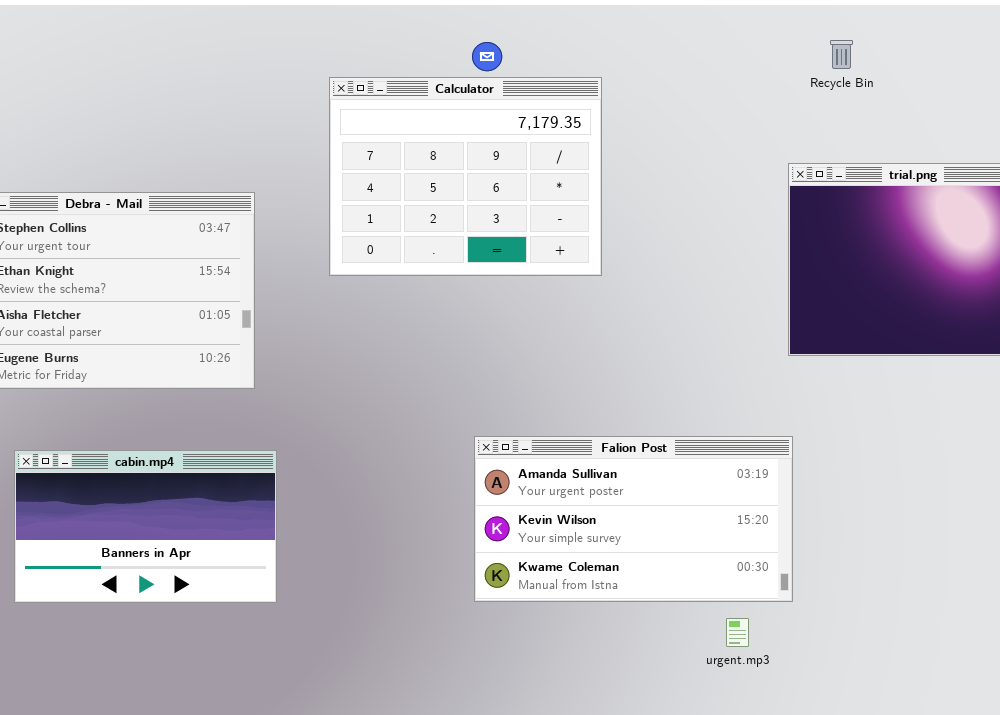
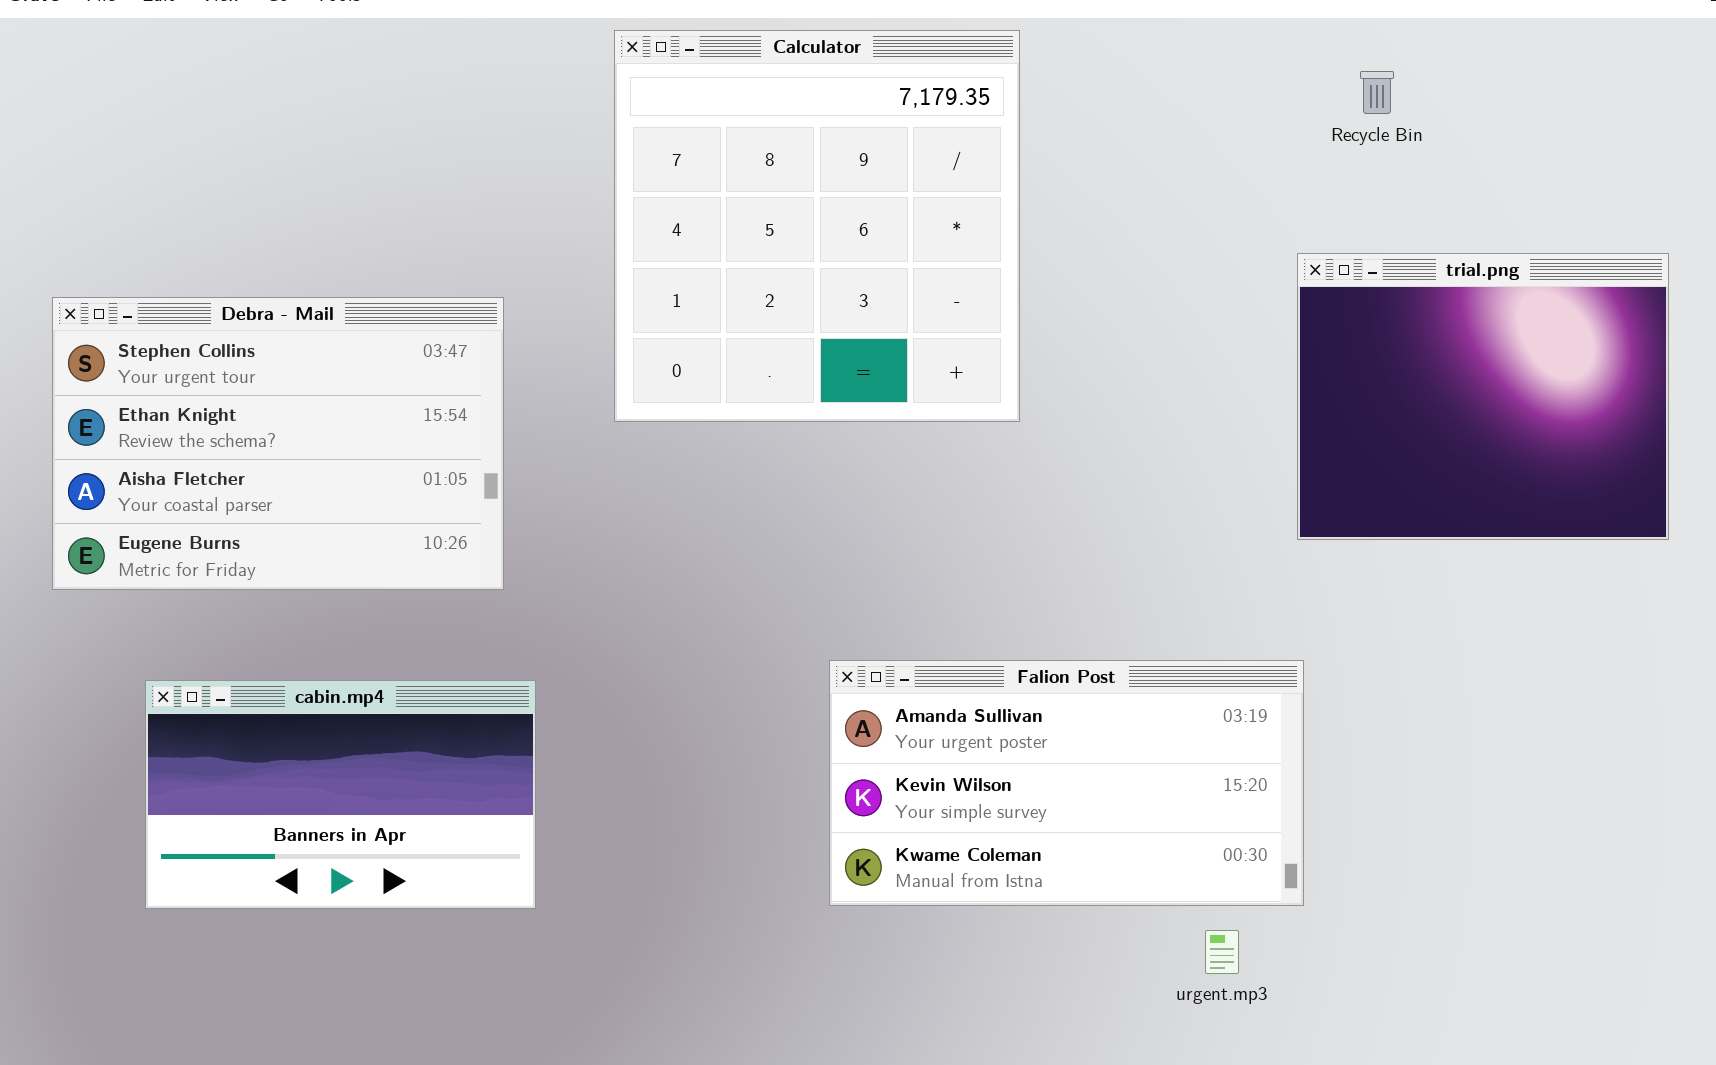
Calculator: [329,77,602,276] -> [614,30,1020,422], resized

